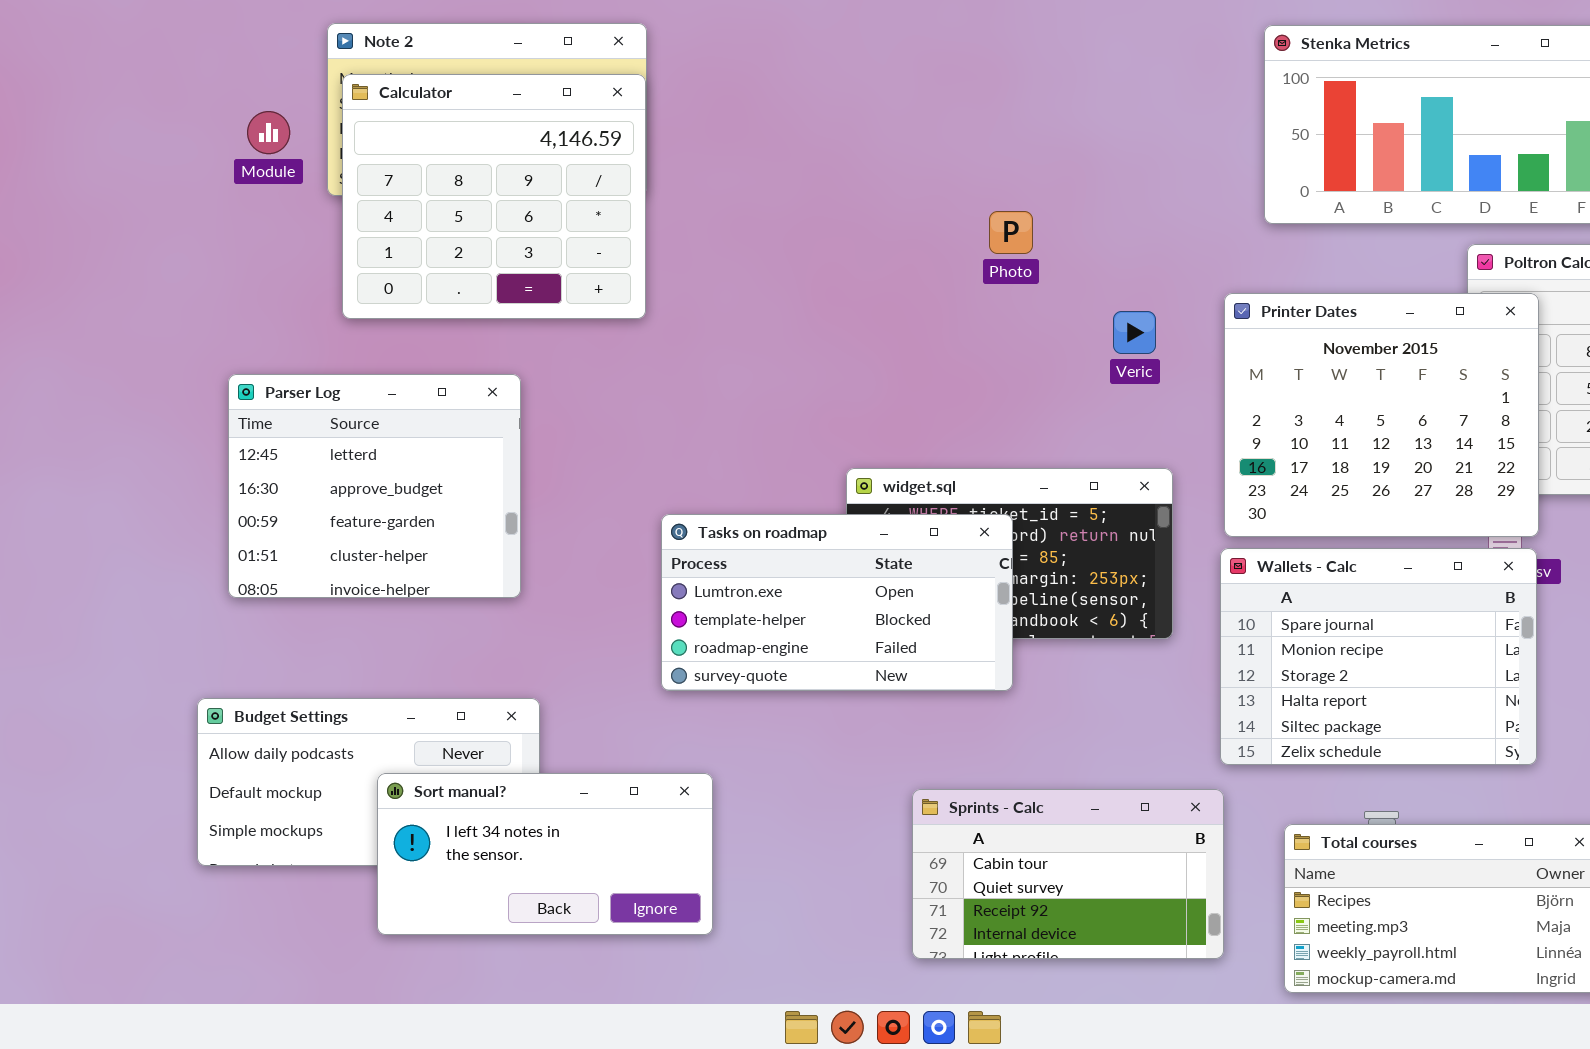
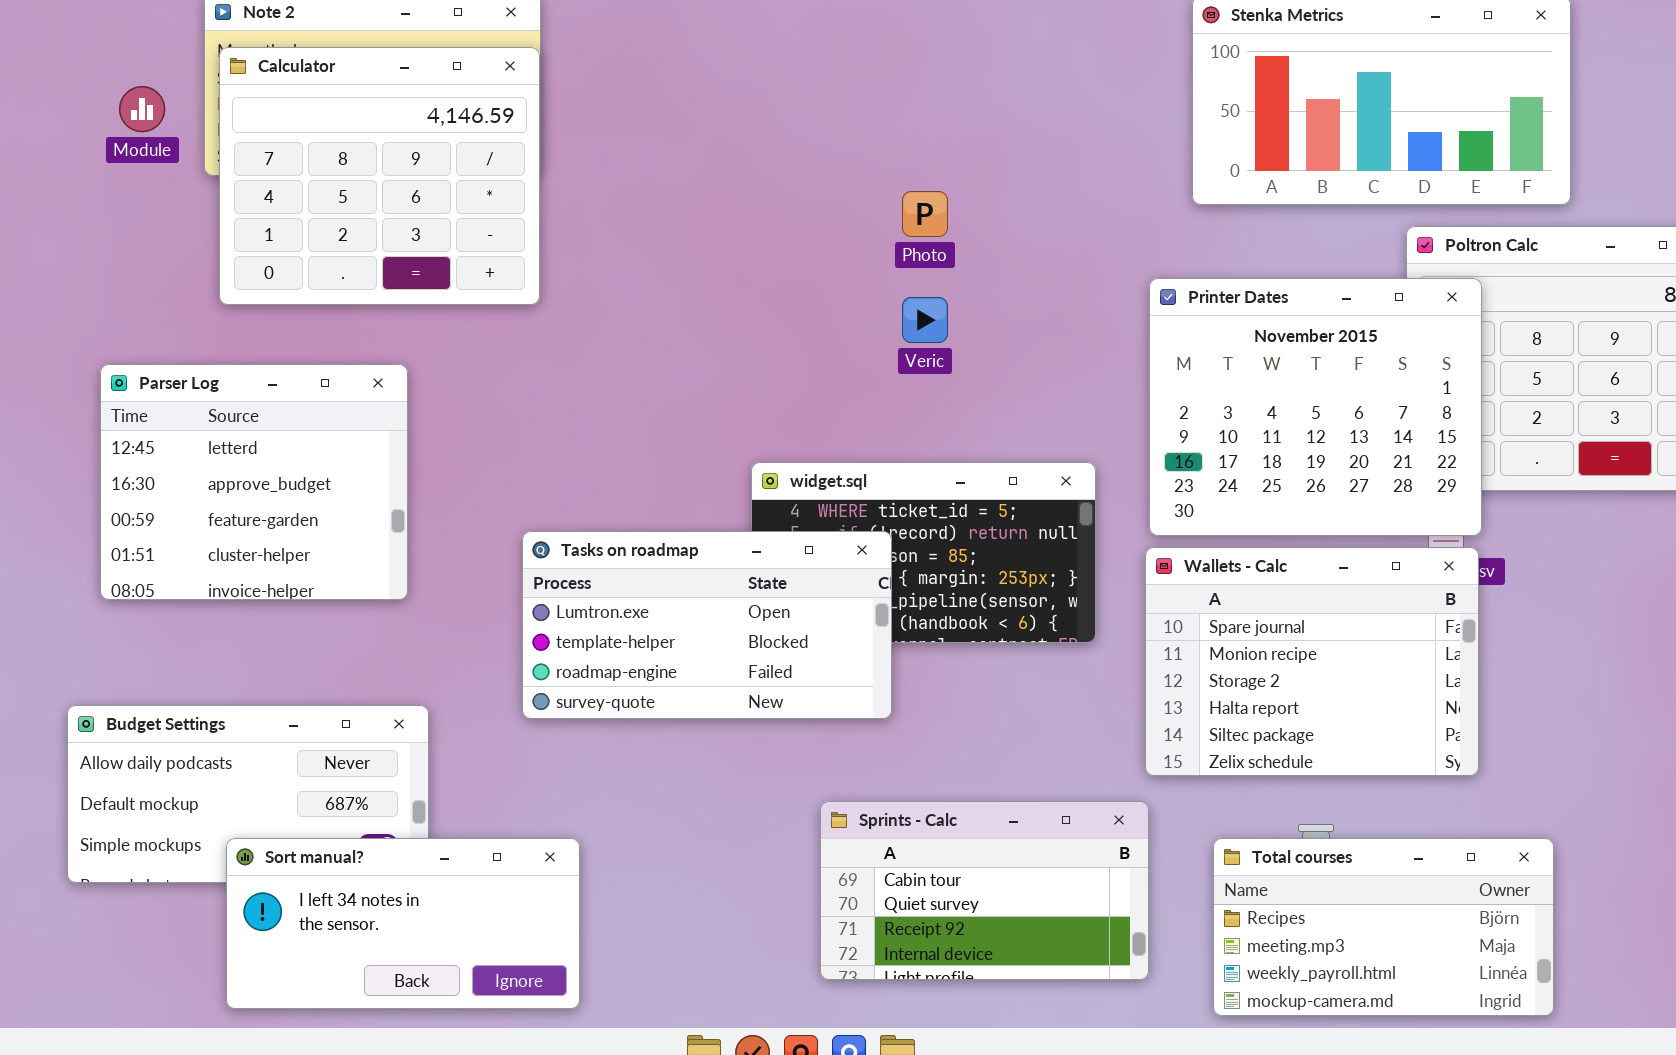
Veric: [1113,311,1156,354] -> [902,297,948,343], moved
Tasks on roadmap: [661,514,1013,691] -> [522,531,892,719], moved
Sort manual?: [377,773,713,935] -> [226,838,580,1009], moved

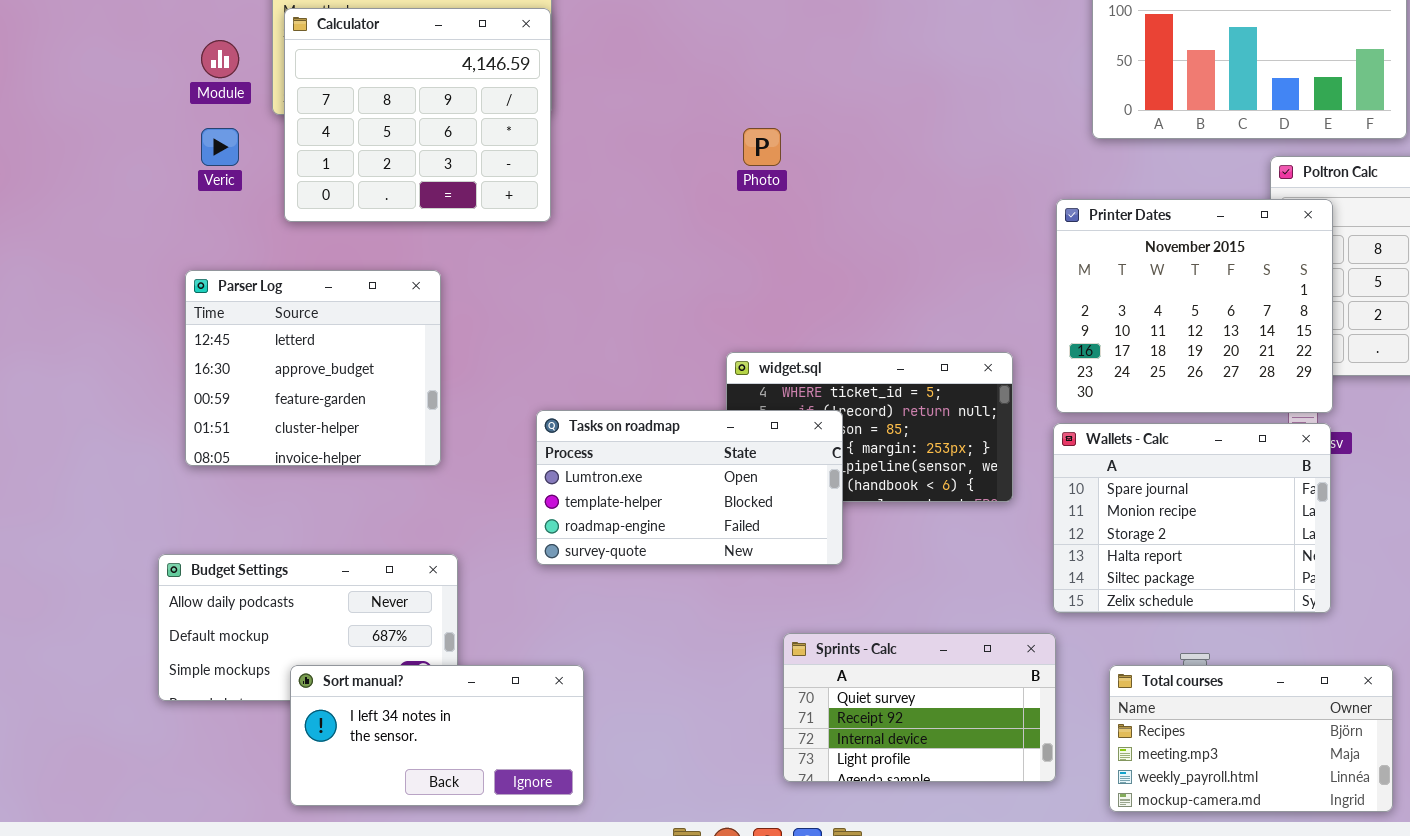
Photo: [902,191,948,237] -> [743,128,781,166], moved
Veric: [902,297,948,343] -> [201,128,239,166], moved
Sprints - Calc: [820,801,1149,980] -> [783,633,1056,782], scrolled down 1 row

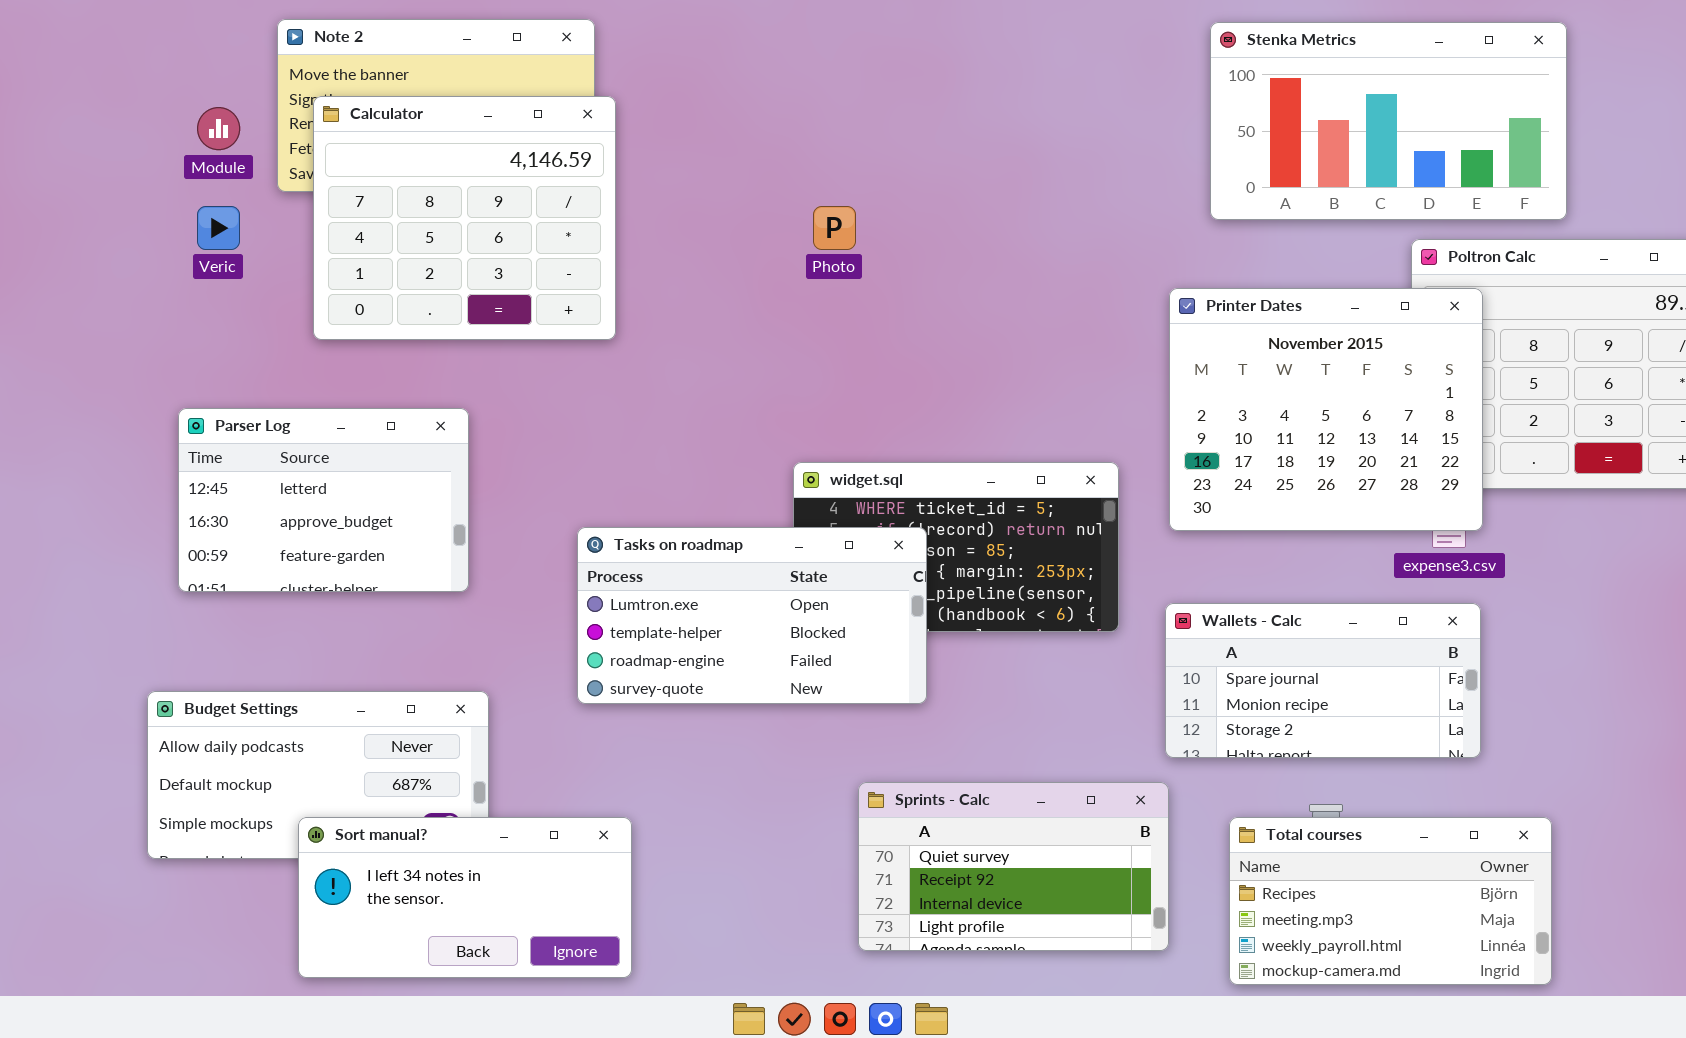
Calculator: [284,8,551,222] -> [313,96,616,340], moved
Parser Log: [185,270,441,466] -> [178,408,469,592], resized
Wallets - Calc: [1053,423,1331,613] -> [1165,603,1481,758], resized

